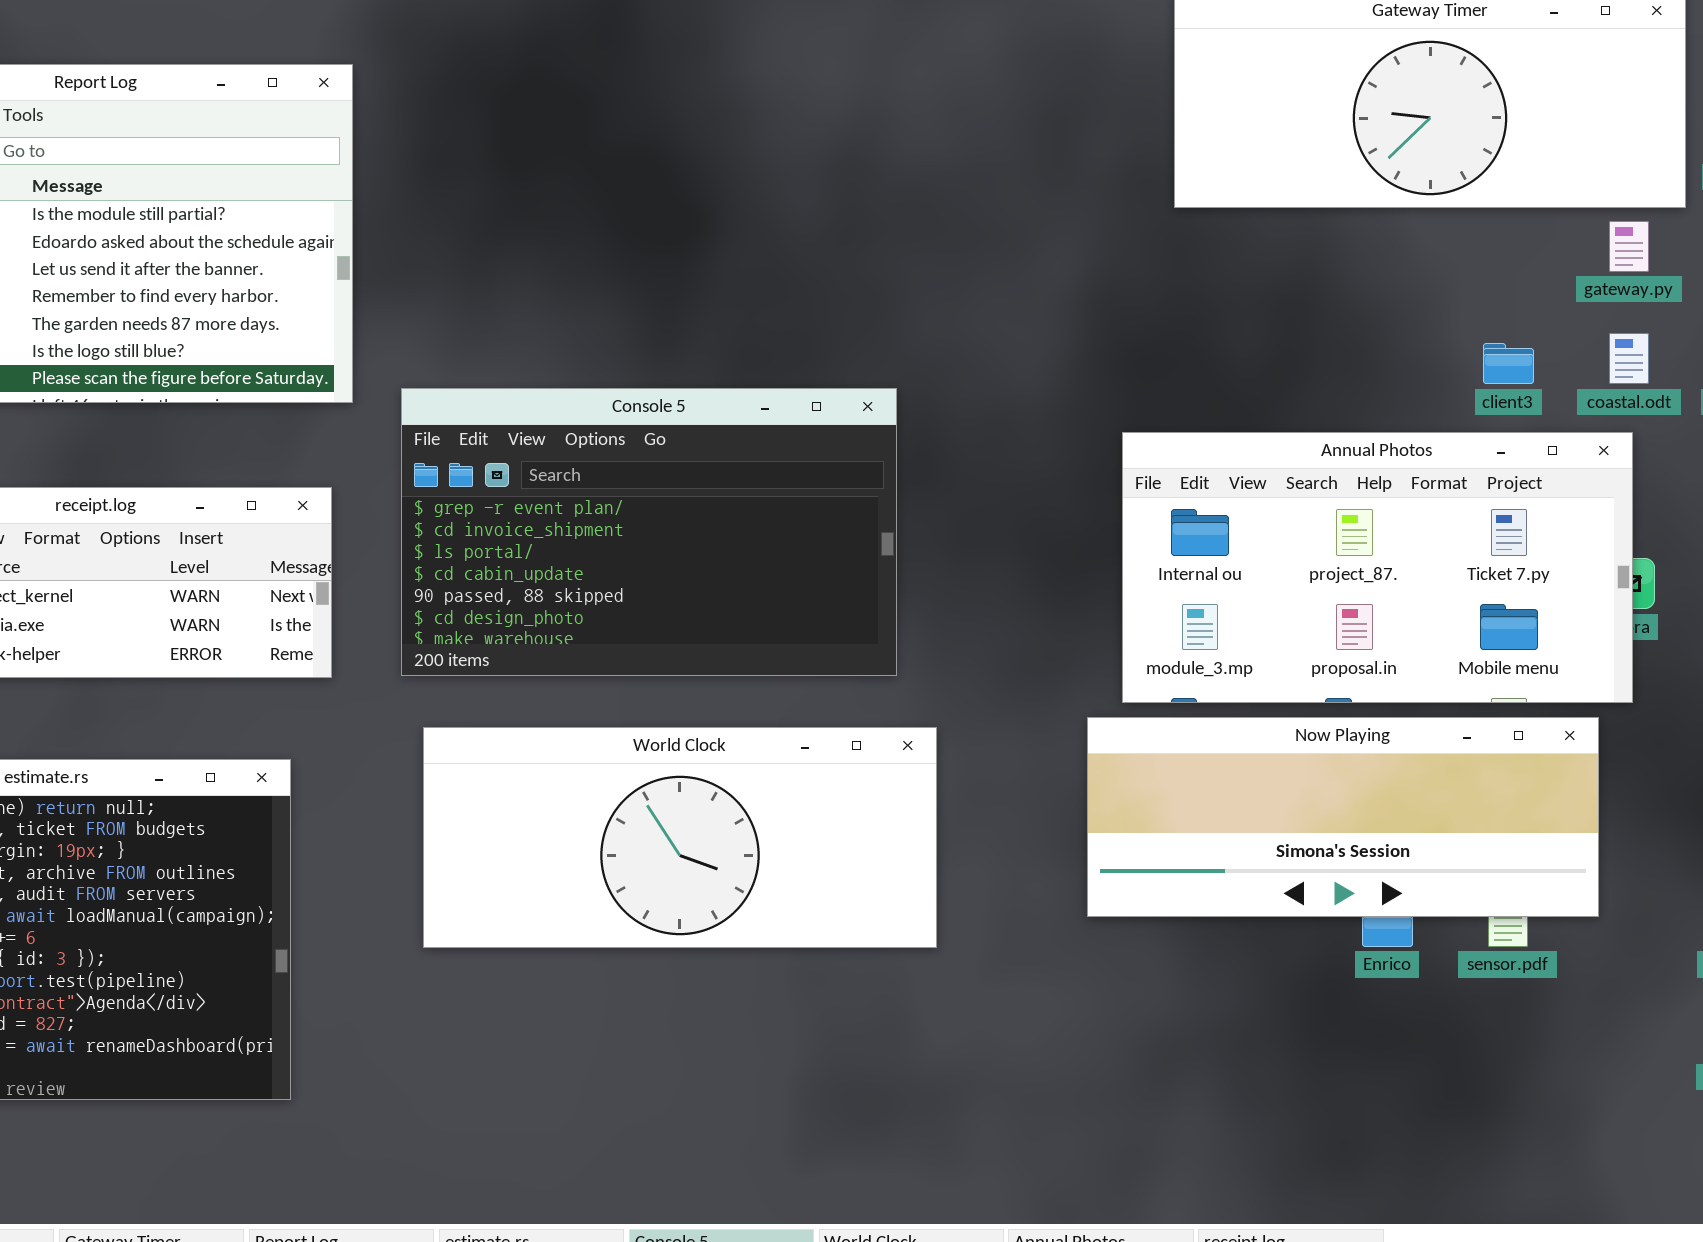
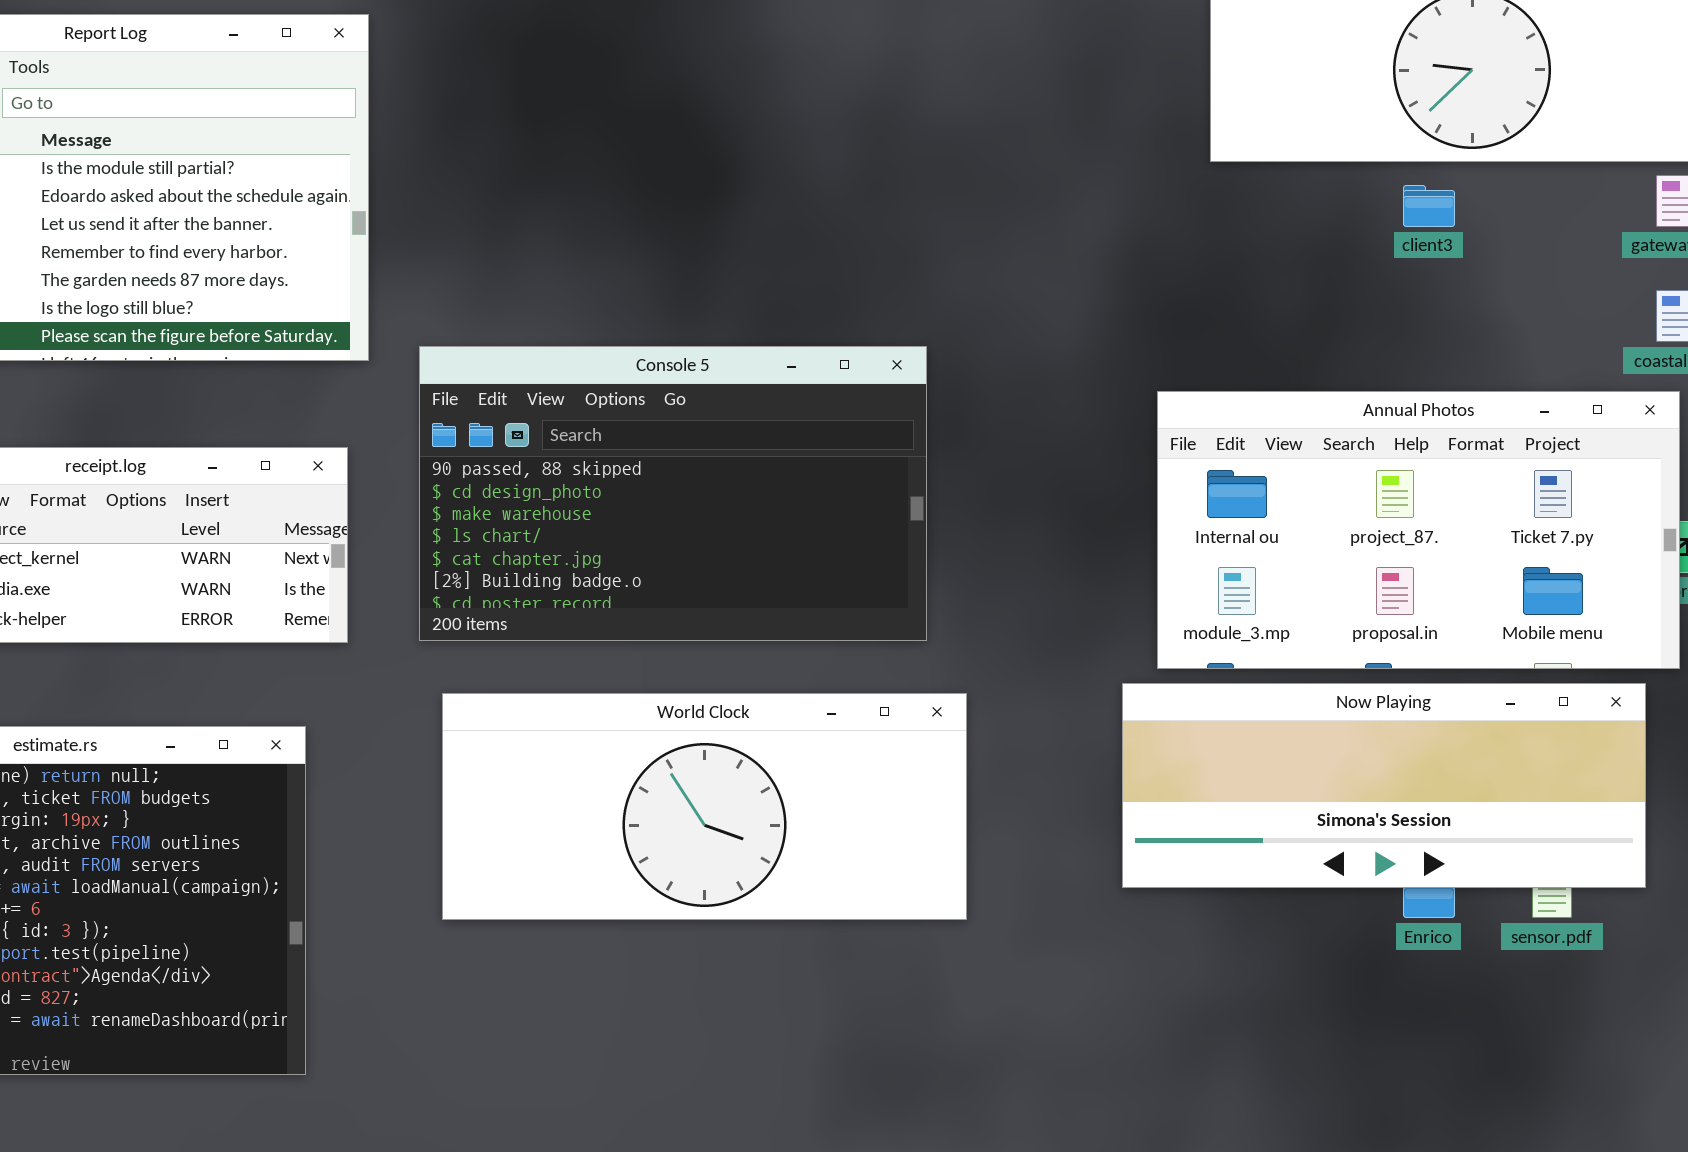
client3: [1483,343,1534,384] -> [1403,185,1455,227], moved
Console 5: [401,388,897,676] -> [419,346,927,641], scrolled down 4 rows

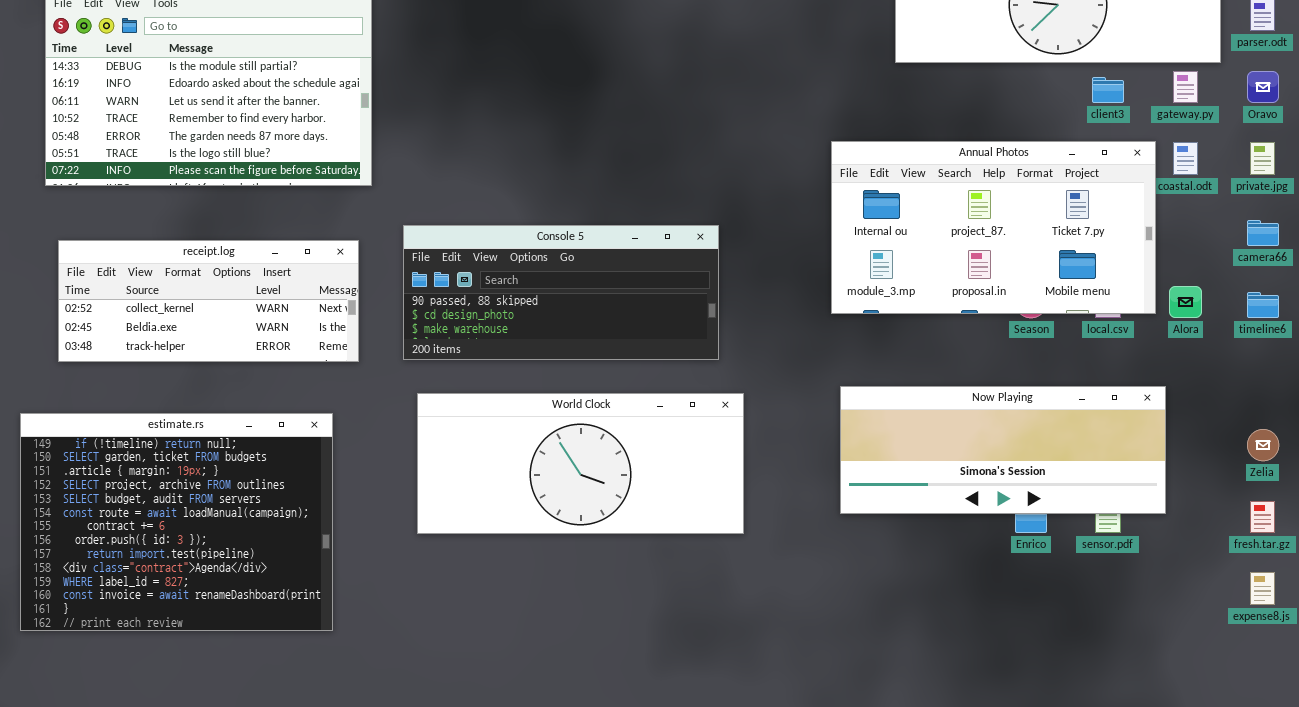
client3: [1403,185,1455,227] -> [1092,77,1124,103], moved
Console 5: [419,346,927,641] -> [403,225,719,360], resized
Annual Photos: [1157,391,1680,669] -> [831,141,1156,314], moved

